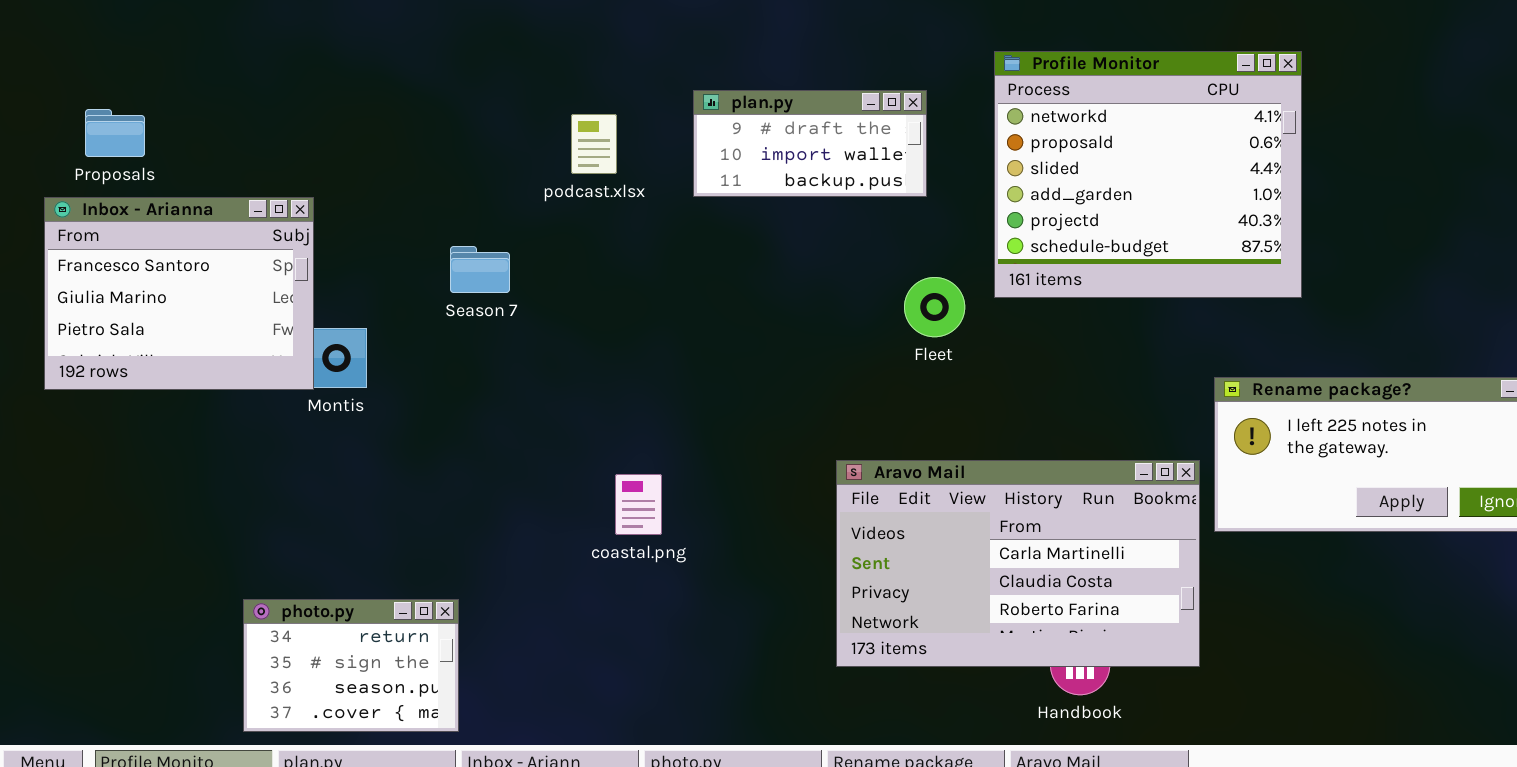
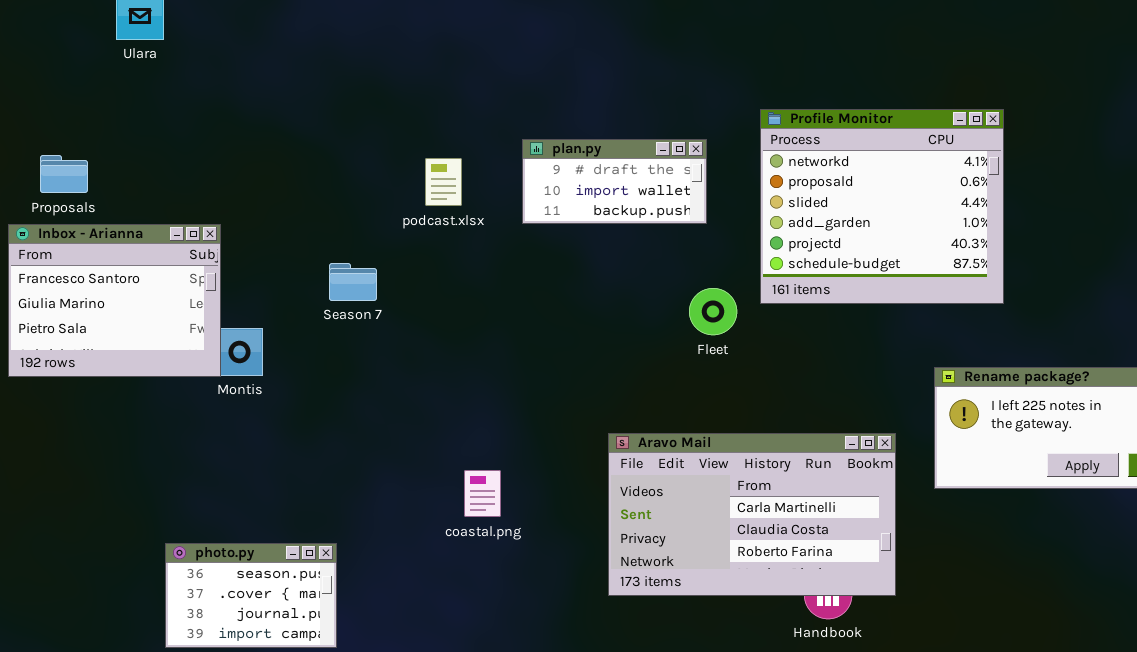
Aravo Mail: [836,460,1200,667] -> [608,433,896,596], moved
coastal.png: [615,474,662,535] -> [464,470,501,517], moved
photo.py: [243,599,459,732] -> [165,543,337,648], scrolled down 2 rows

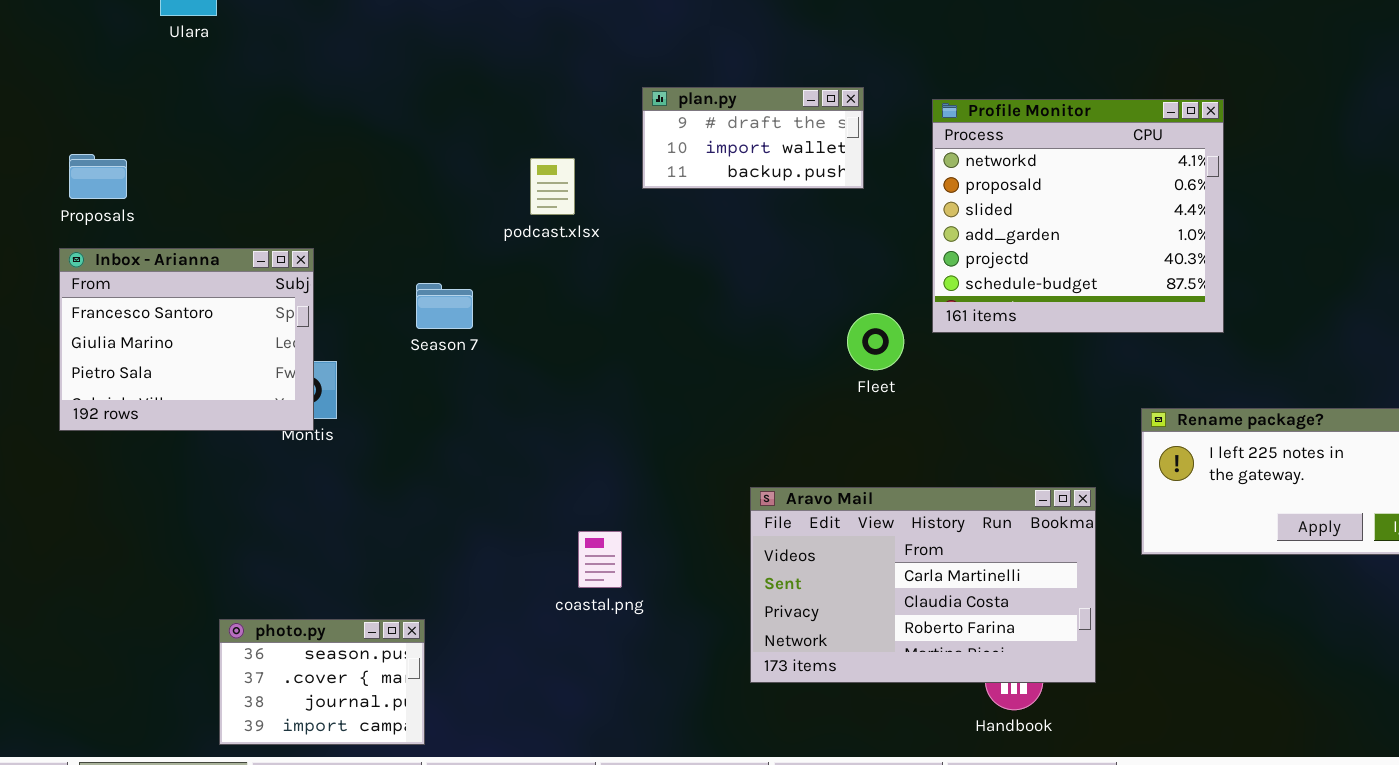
plan.py: [522,139,707,224] -> [642,87,864,189], moved
Inbox - Arianna: [8,224,221,377] -> [59,248,314,431], moved

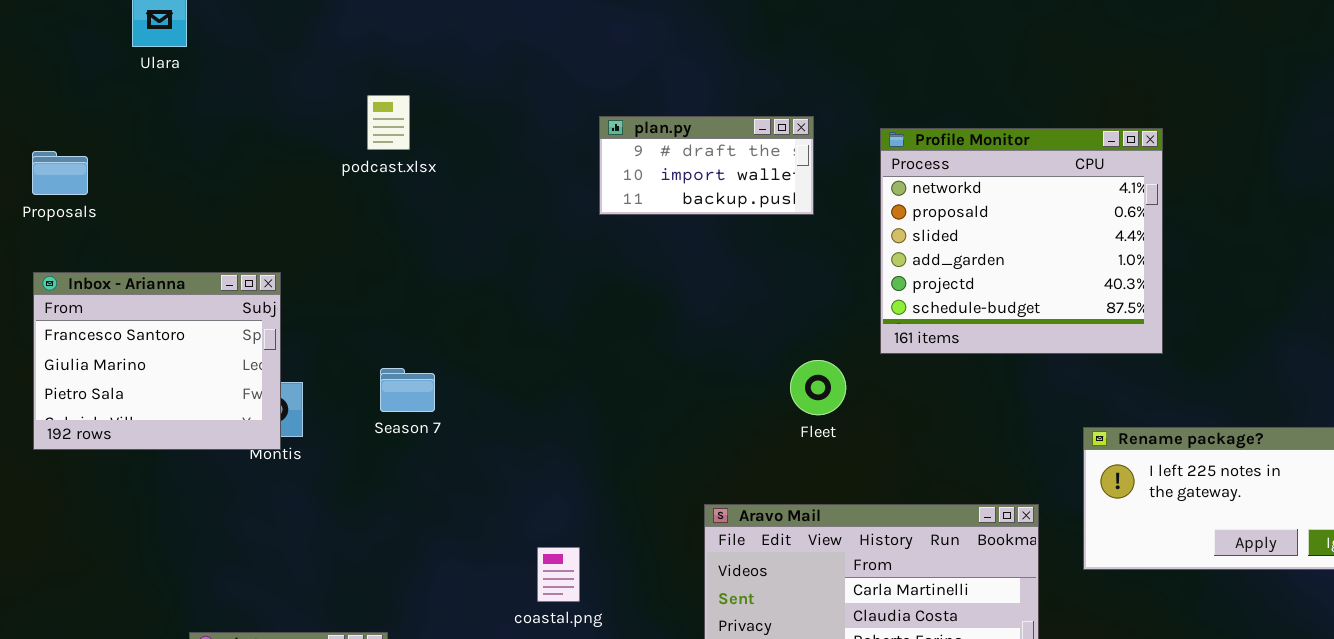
Proposals: [69,154,127,199] -> [32,151,88,195], moved
podcast.xlsx: [530,158,575,215] -> [367,95,410,150], moved
Season 7: [416,283,473,329] -> [380,368,435,412], moved
Fleet: [847,313,904,370] -> [790,360,846,415], moved

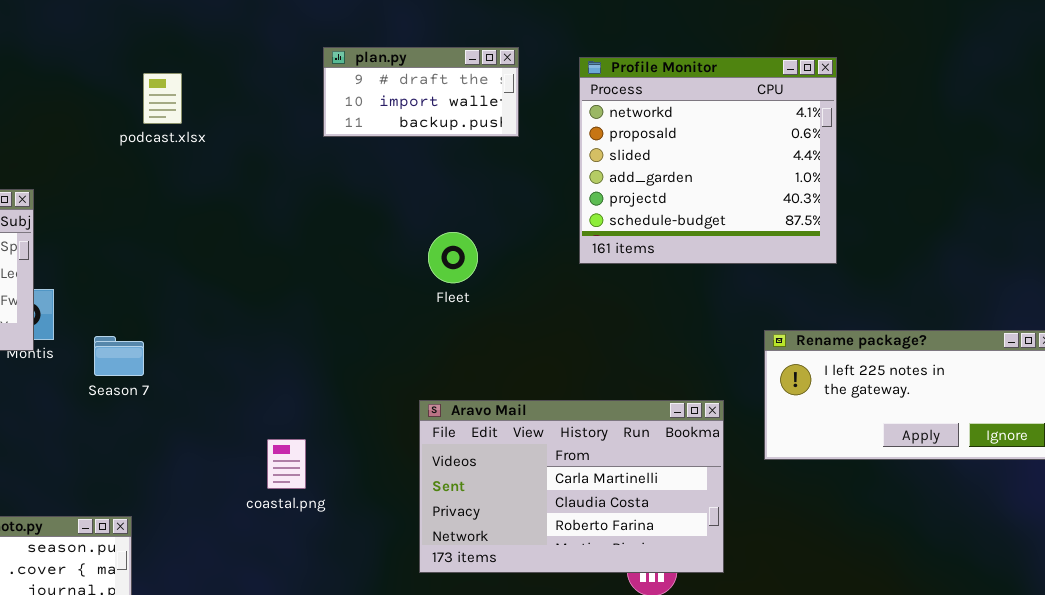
podcast.xlsx: [367,95,410,150] -> [143,73,182,124], moved
Fleet: [790,360,846,415] -> [428,232,478,283], moved
Season 7: [380,368,435,412] -> [94,336,144,376], moved

